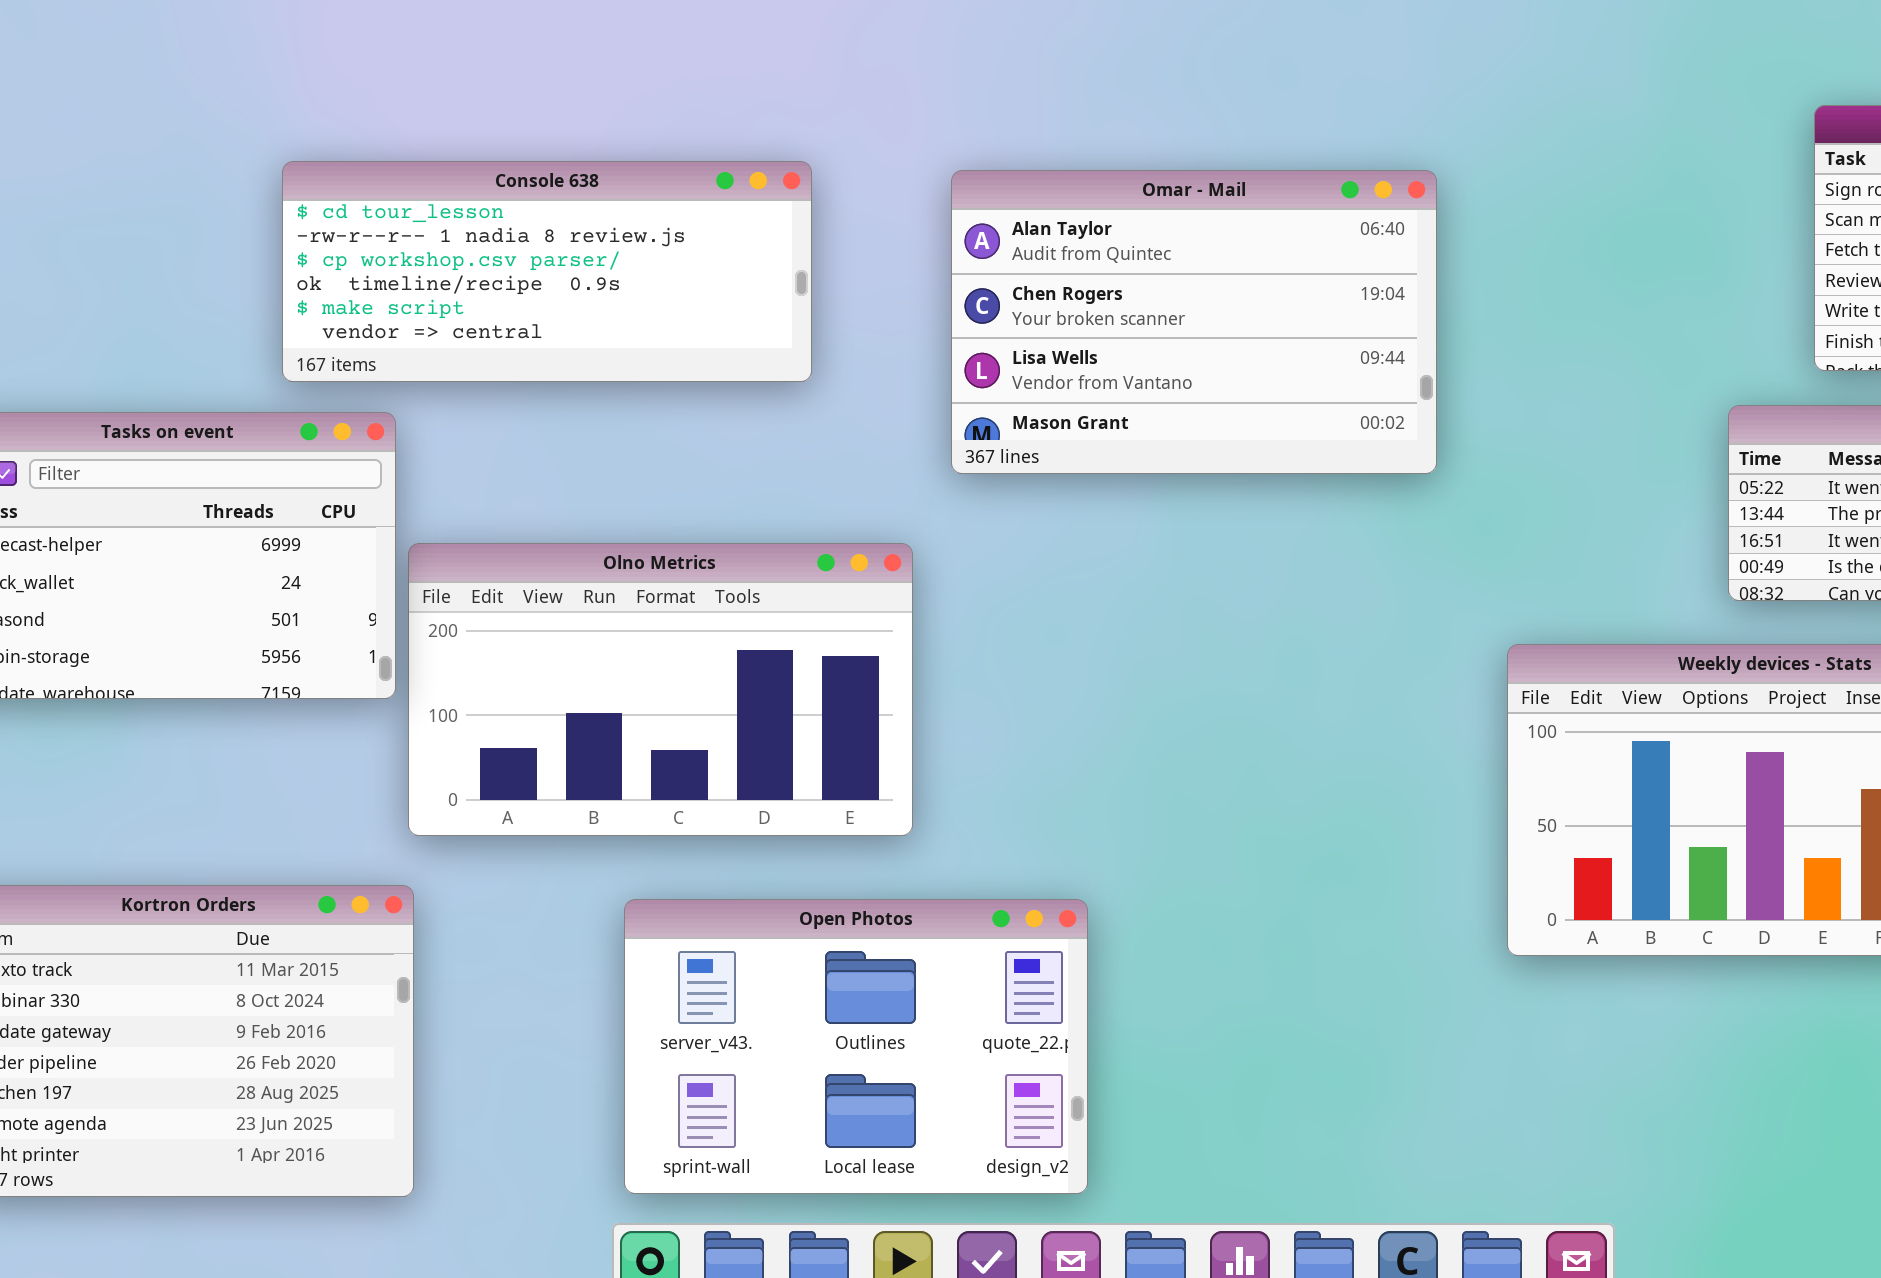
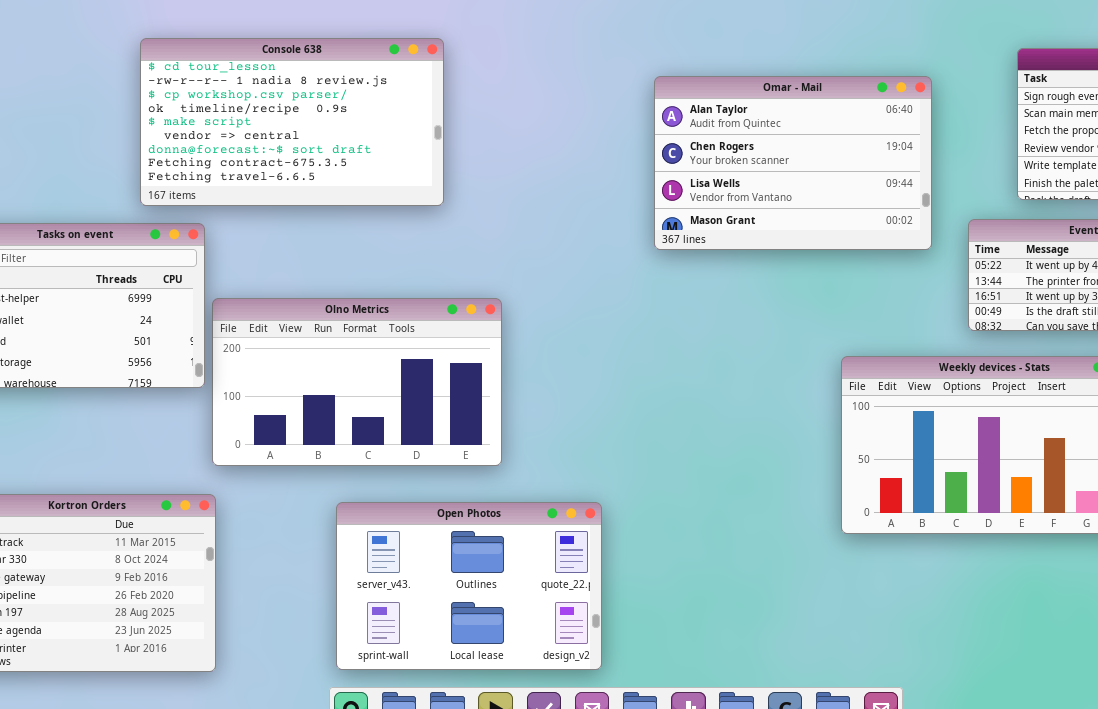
Console 638: [282,161,812,382] -> [140,38,444,206], resized
Omar - Mail: [951,170,1437,474] -> [654,76,932,250], moved

